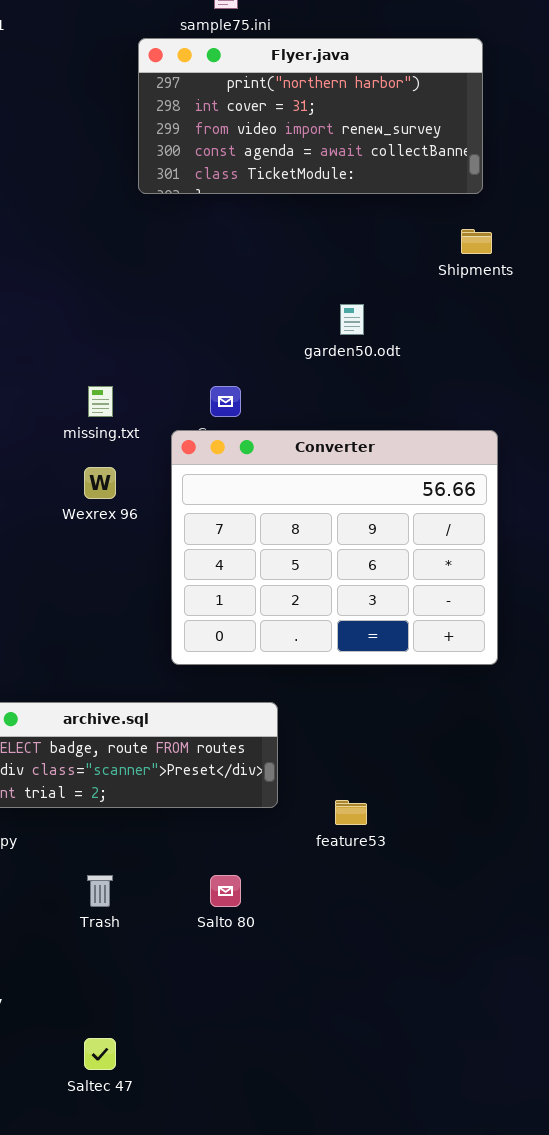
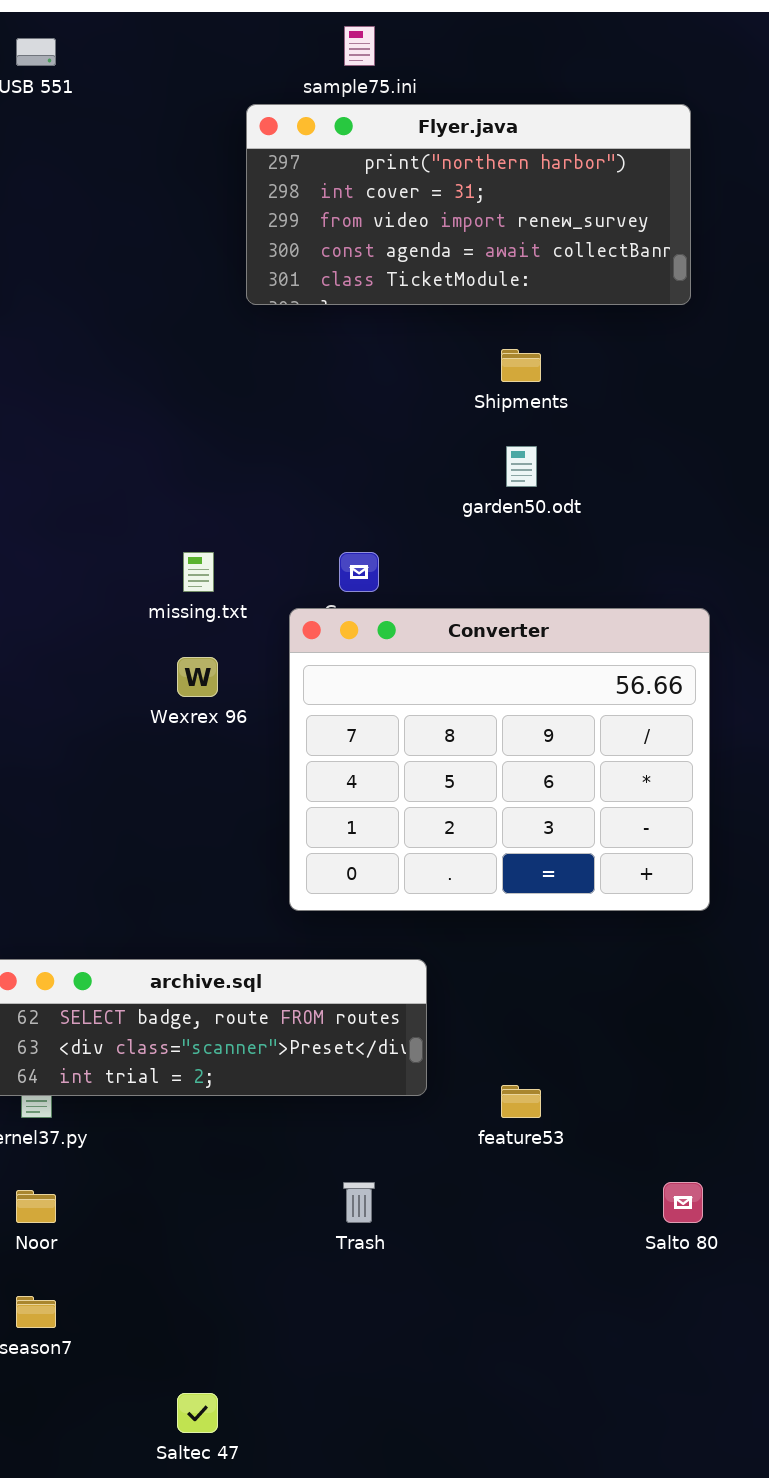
Shipments: [461,229,492,254] -> [501,349,541,382], moved
Trash: [87,875,113,907] -> [343,1182,375,1223], moved
Salto 80: [210,875,241,907] -> [663,1182,703,1223], moved

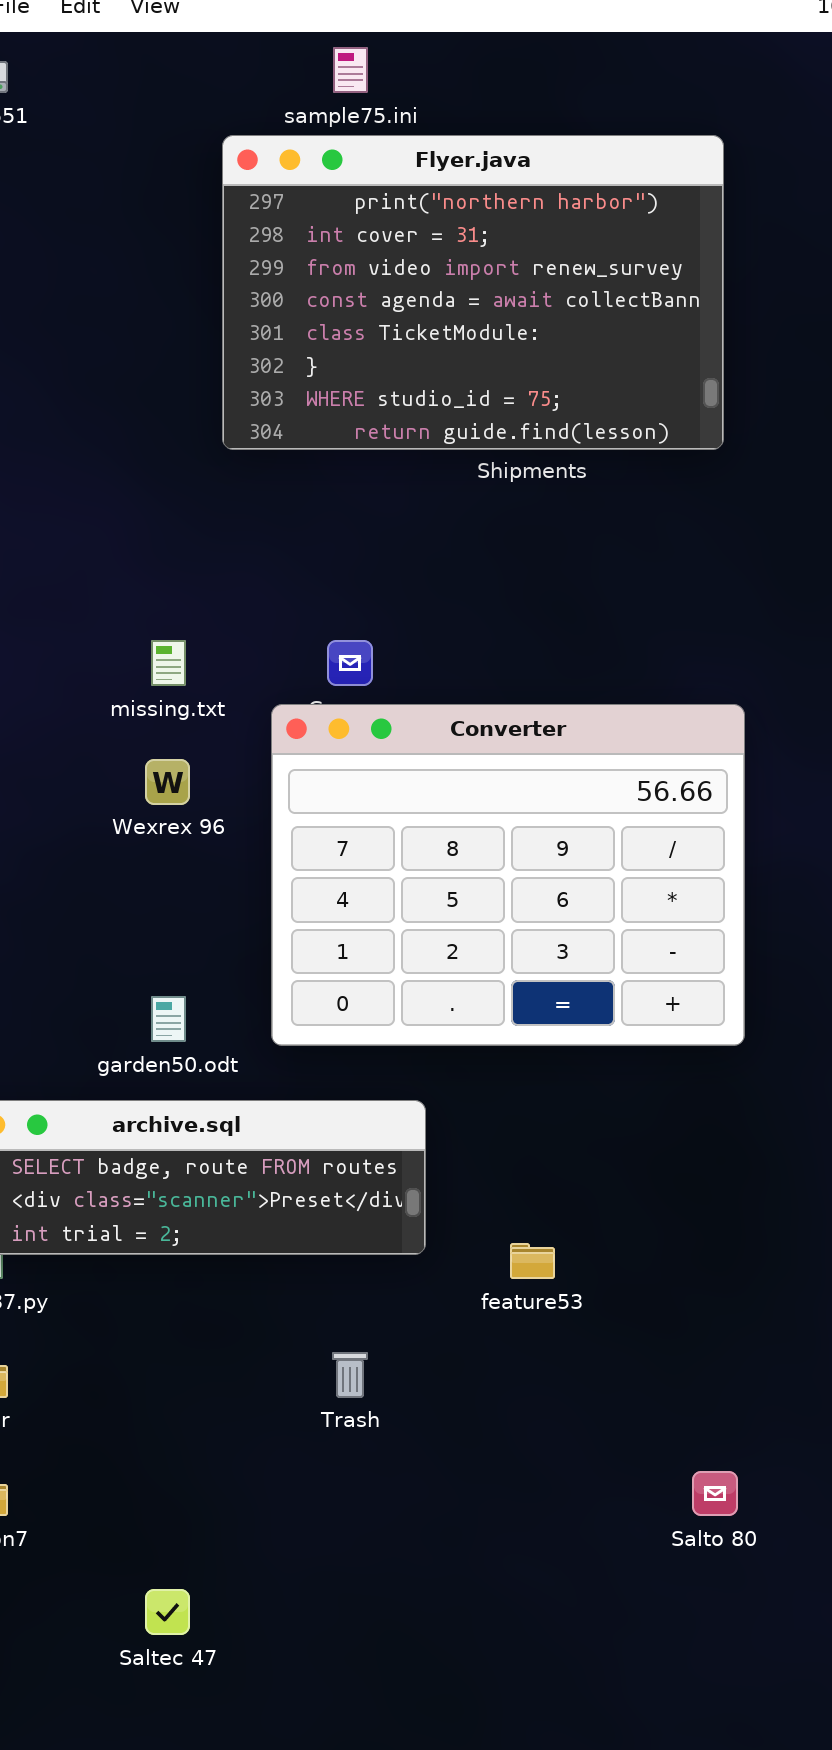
Flyer.java: [246,104,691,305] -> [222,135,724,450], resized
garden50.odt: [506,446,537,487] -> [151,996,186,1042], moved
Salto 80: [663,1182,703,1223] -> [692,1471,738,1516], moved

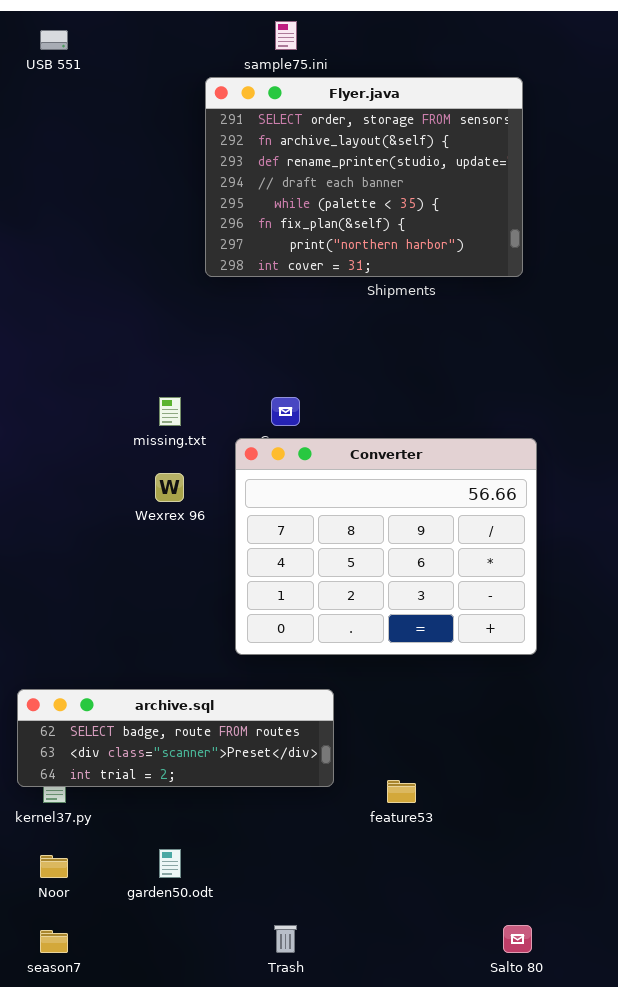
Flyer.java: [222,135,724,450] -> [205,77,523,277], scrolled up 6 rows
garden50.odt: [151,996,186,1042] -> [159,849,181,878], moved
Trash: [332,1352,368,1398] -> [274,925,297,953], moved

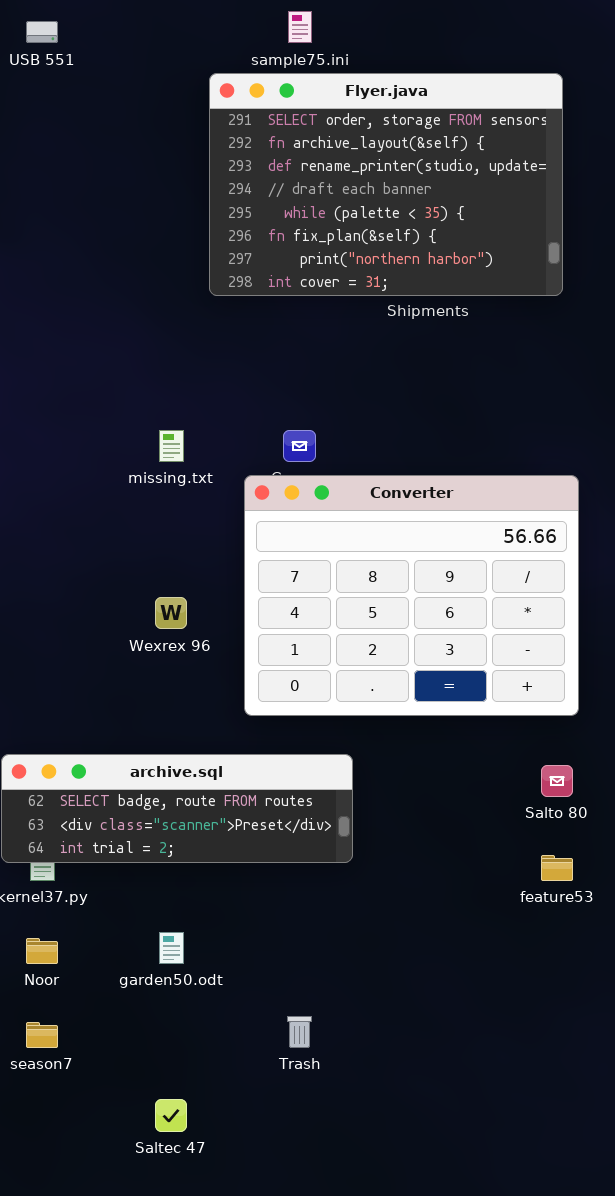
Wexrex 96: [155,473,184,502] -> [155,597,187,629], moved
feature53: [387,780,416,803] -> [541,855,573,881], moved
Salto 80: [503,925,532,953] -> [541,765,573,797], moved

